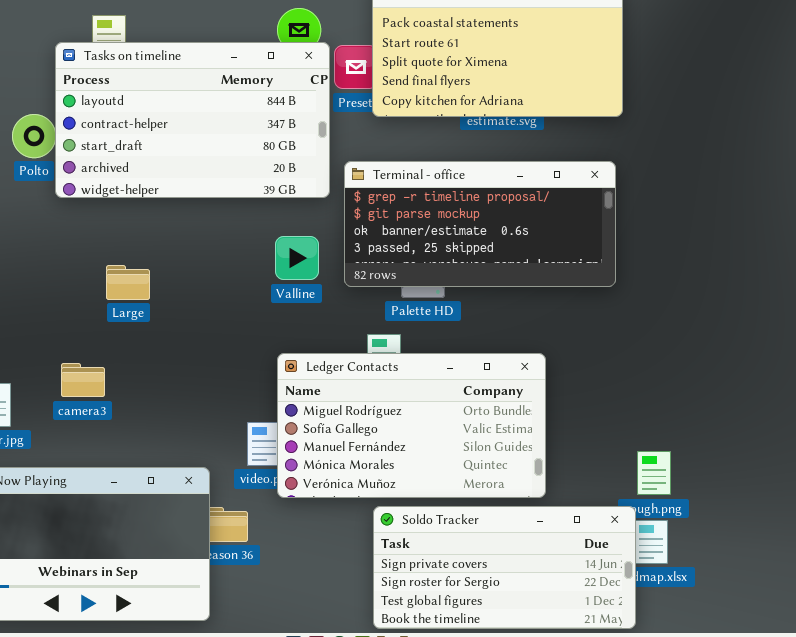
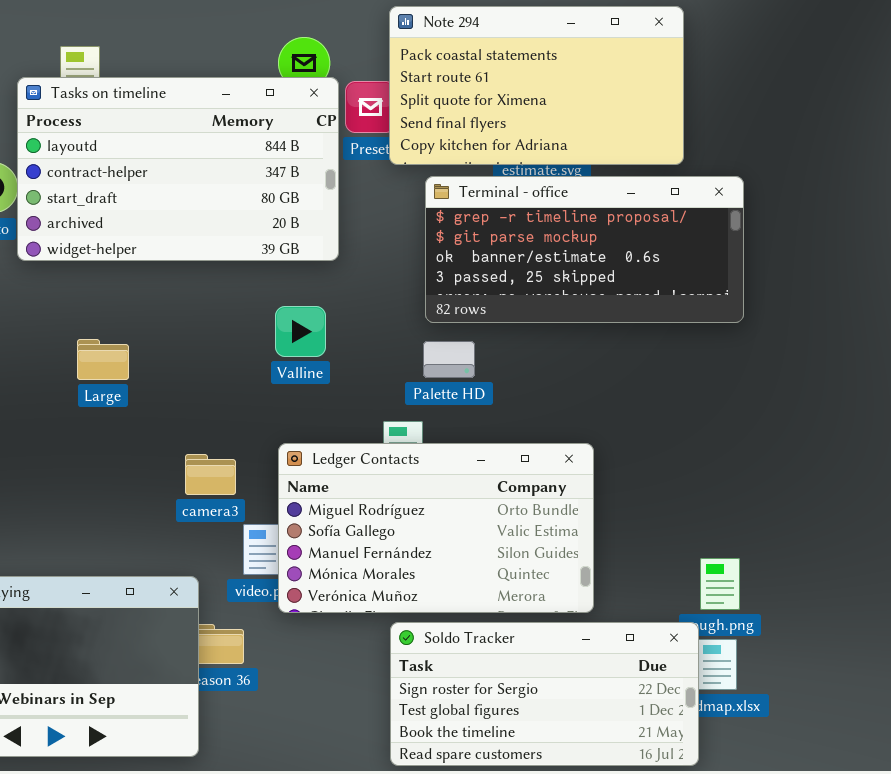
Terminal - office: [344,161,616,287] -> [425,176,744,323], moved
camera3: [61,363,105,397] -> [185,454,236,495], moved
Soldo Tracker: [373,506,636,629] -> [390,622,699,766], scrolled down 1 row

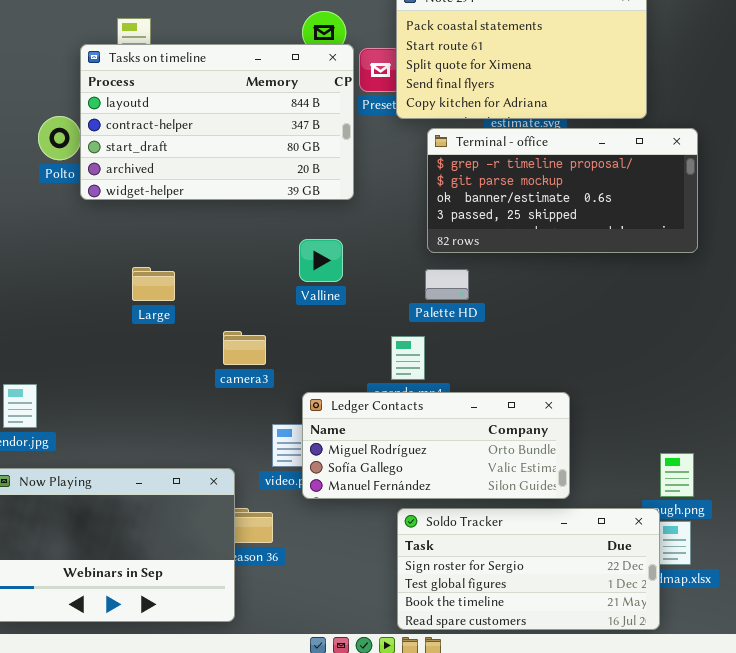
Ledger Contacts: [278,443,594,613] -> [302,392,570,499], resized
camera3: [185,454,236,495] -> [223,331,266,365], moved

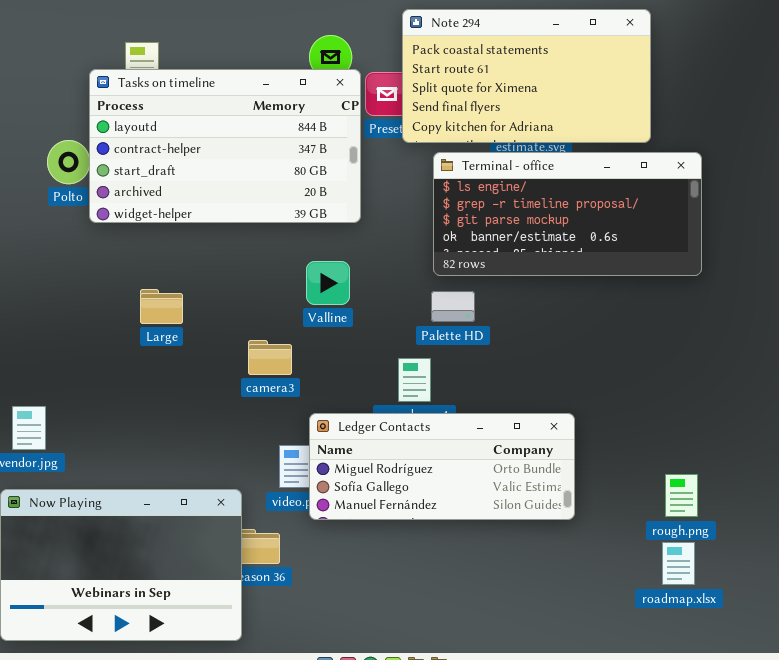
Terminal - office: [427,128,698,253] -> [433,152,702,276], scrolled up 1 row
camera3: [223,331,266,365] -> [248,340,292,375], moved
Soldo Tracker: [397,508,660,630] -> none, closed

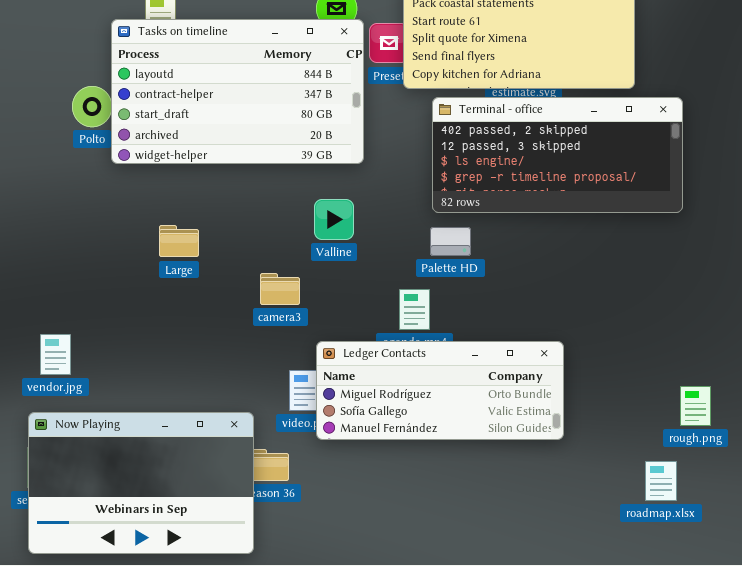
Terminal - office: [433,152,702,276] -> [432,97,683,213], scrolled up 2 rows
rough.png: [665,474,698,517] -> [680,386,711,426], moved

